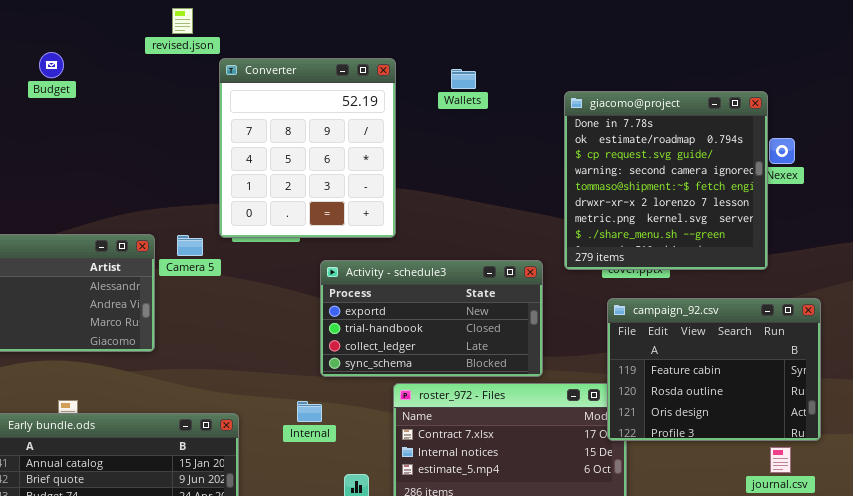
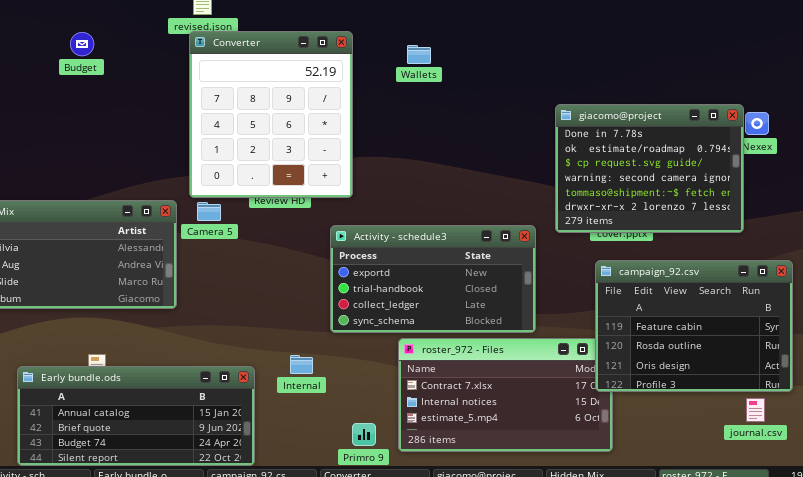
Converter: [219,58,396,238] -> [189,31,353,198], moved
Wallets: [451,69,476,89] -> [407,45,431,64], moved
giacomo@project: [564,91,768,270] -> [555,104,744,233], resized
Internal: [297,401,322,422] -> [290,355,313,374], moved

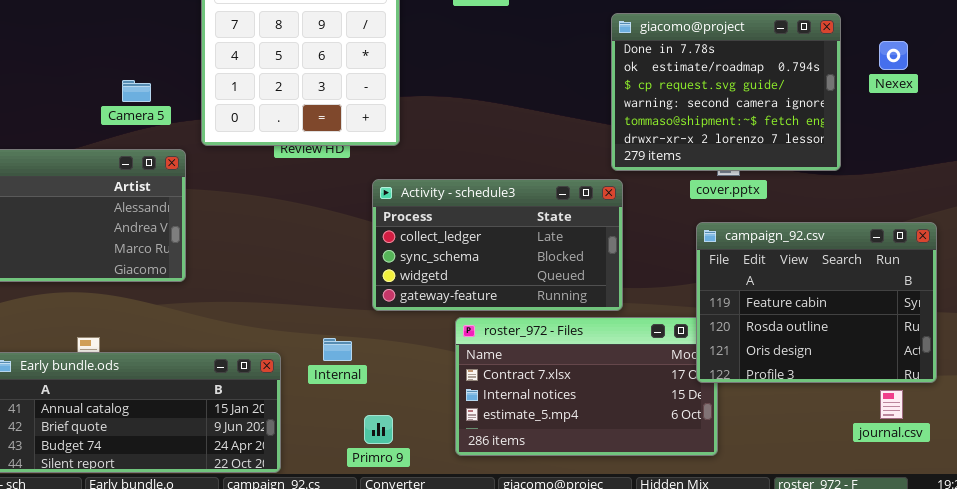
giacomo@project: [555,104,744,233] -> [611,13,841,171], moved
Camera 5: [197,202,221,221] -> [122,80,151,102], moved
Activity - schedule3: [330,225,536,333] -> [372,179,623,311], scrolled down 2 rows
Primro 9: [352,423,376,446] -> [364,415,393,444], moved

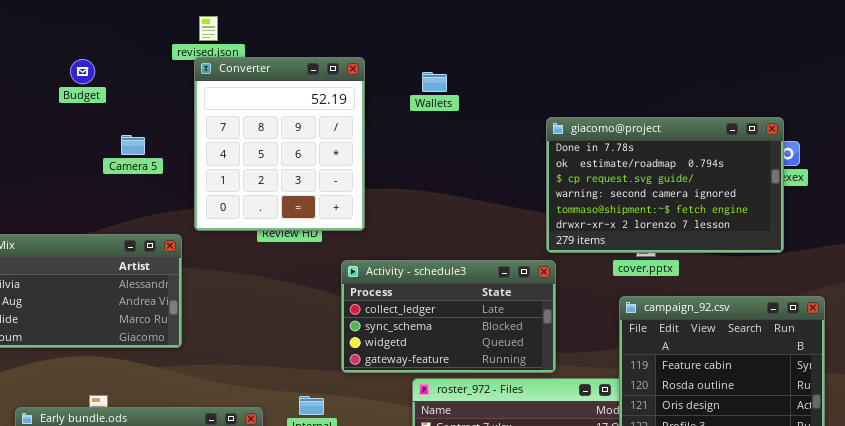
giacomo@project: [611,13,841,171] -> [546,117,784,253], resized
Camera 5: [122,80,151,102] -> [121,135,145,155], moved

